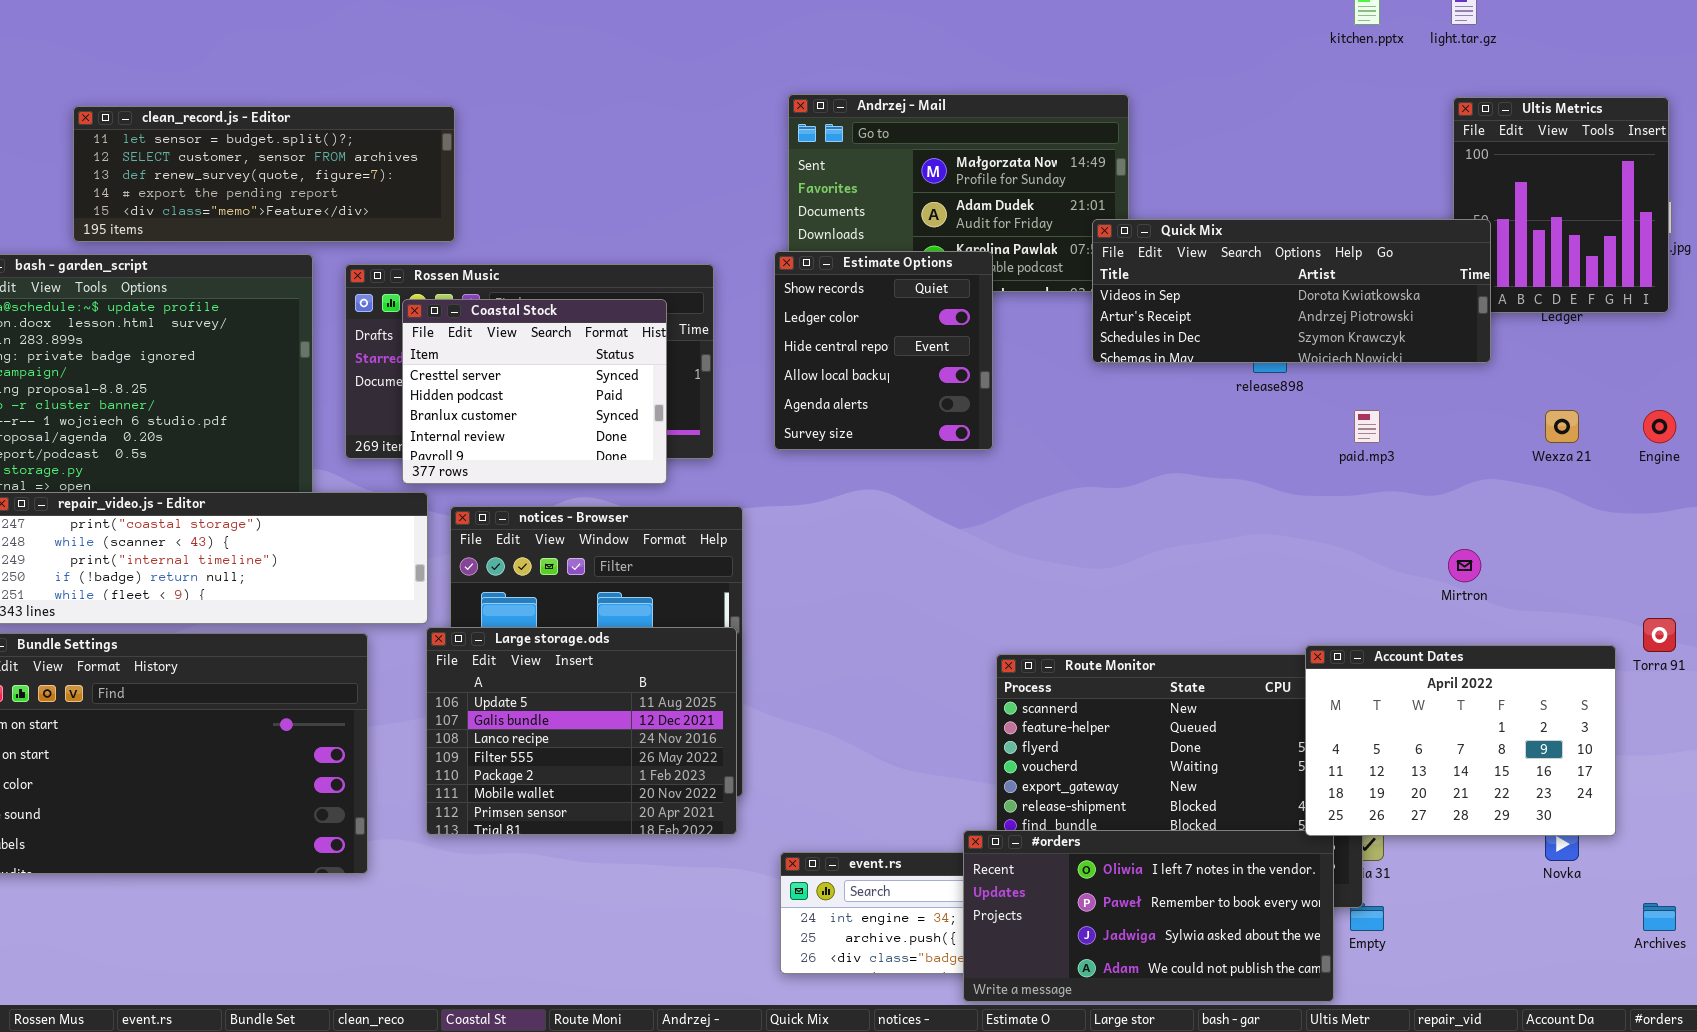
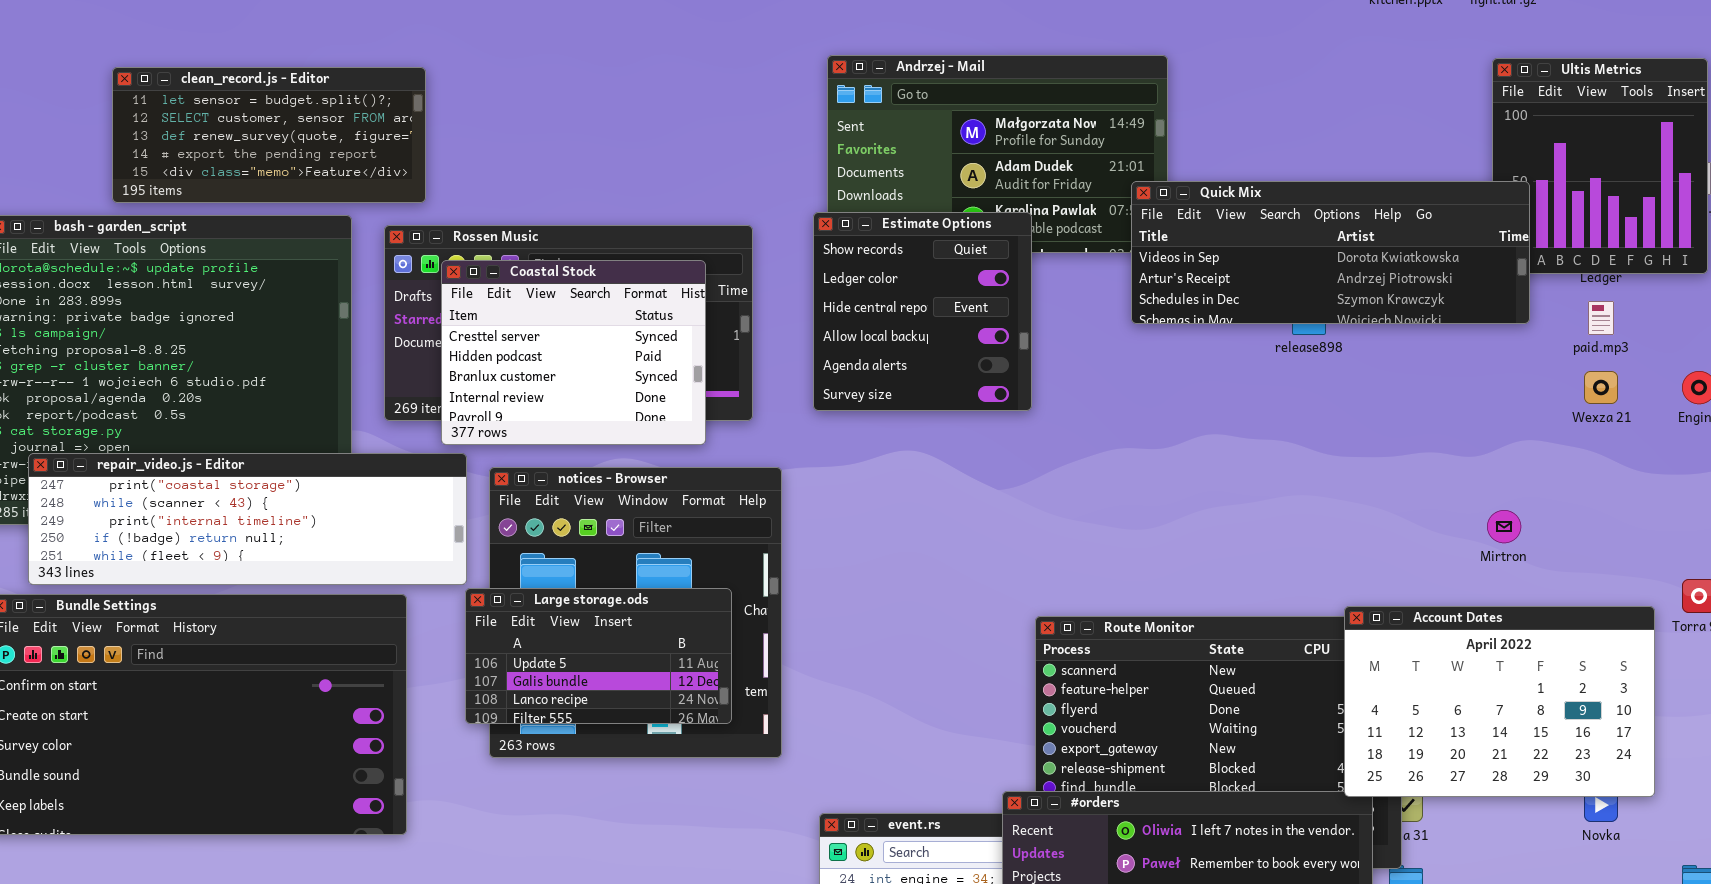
clean_record.js - Editor: [73,106,455,242] -> [112,67,426,203], resized
paid.mp3: [1354,410,1380,443] -> [1588,301,1614,335], moved
Large storage.ods: [426,627,737,835] -> [465,588,732,724], resized

